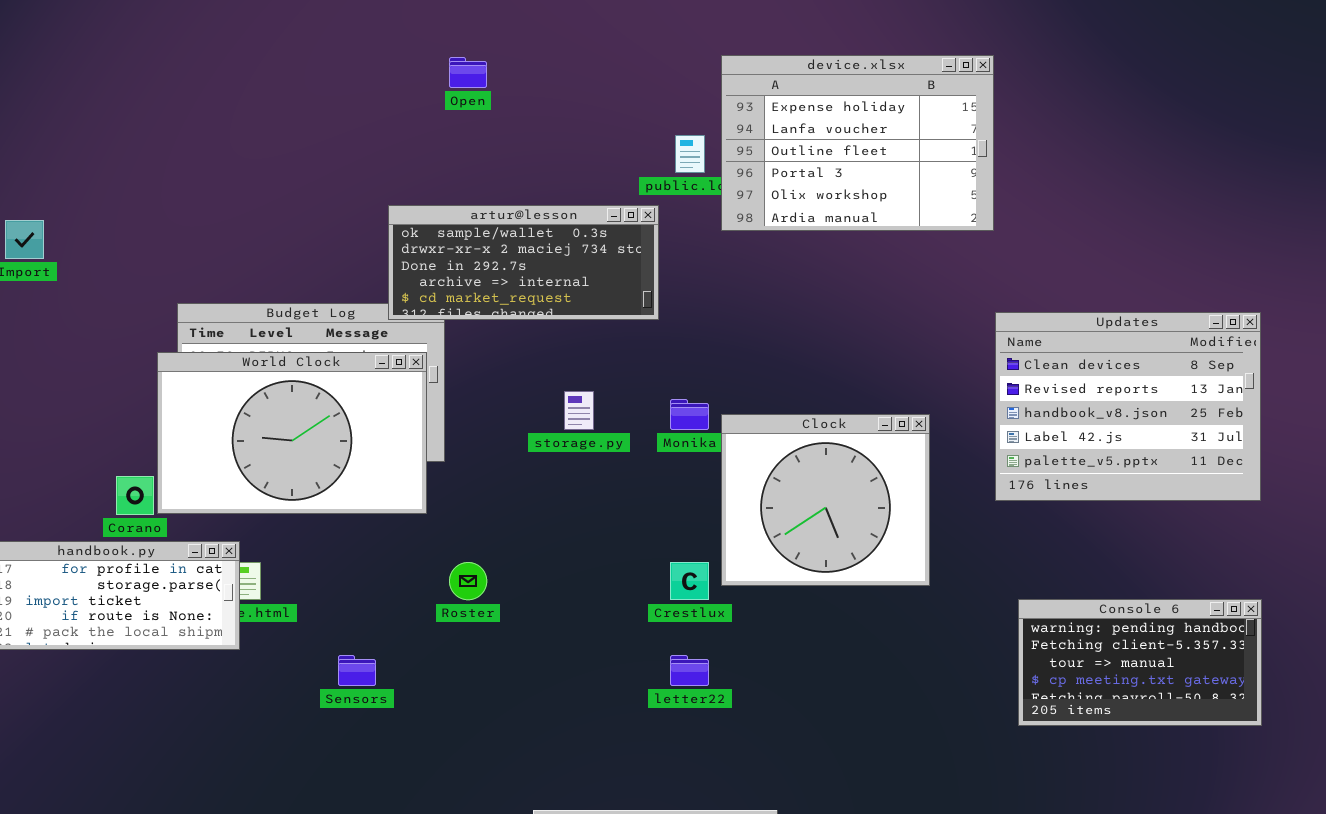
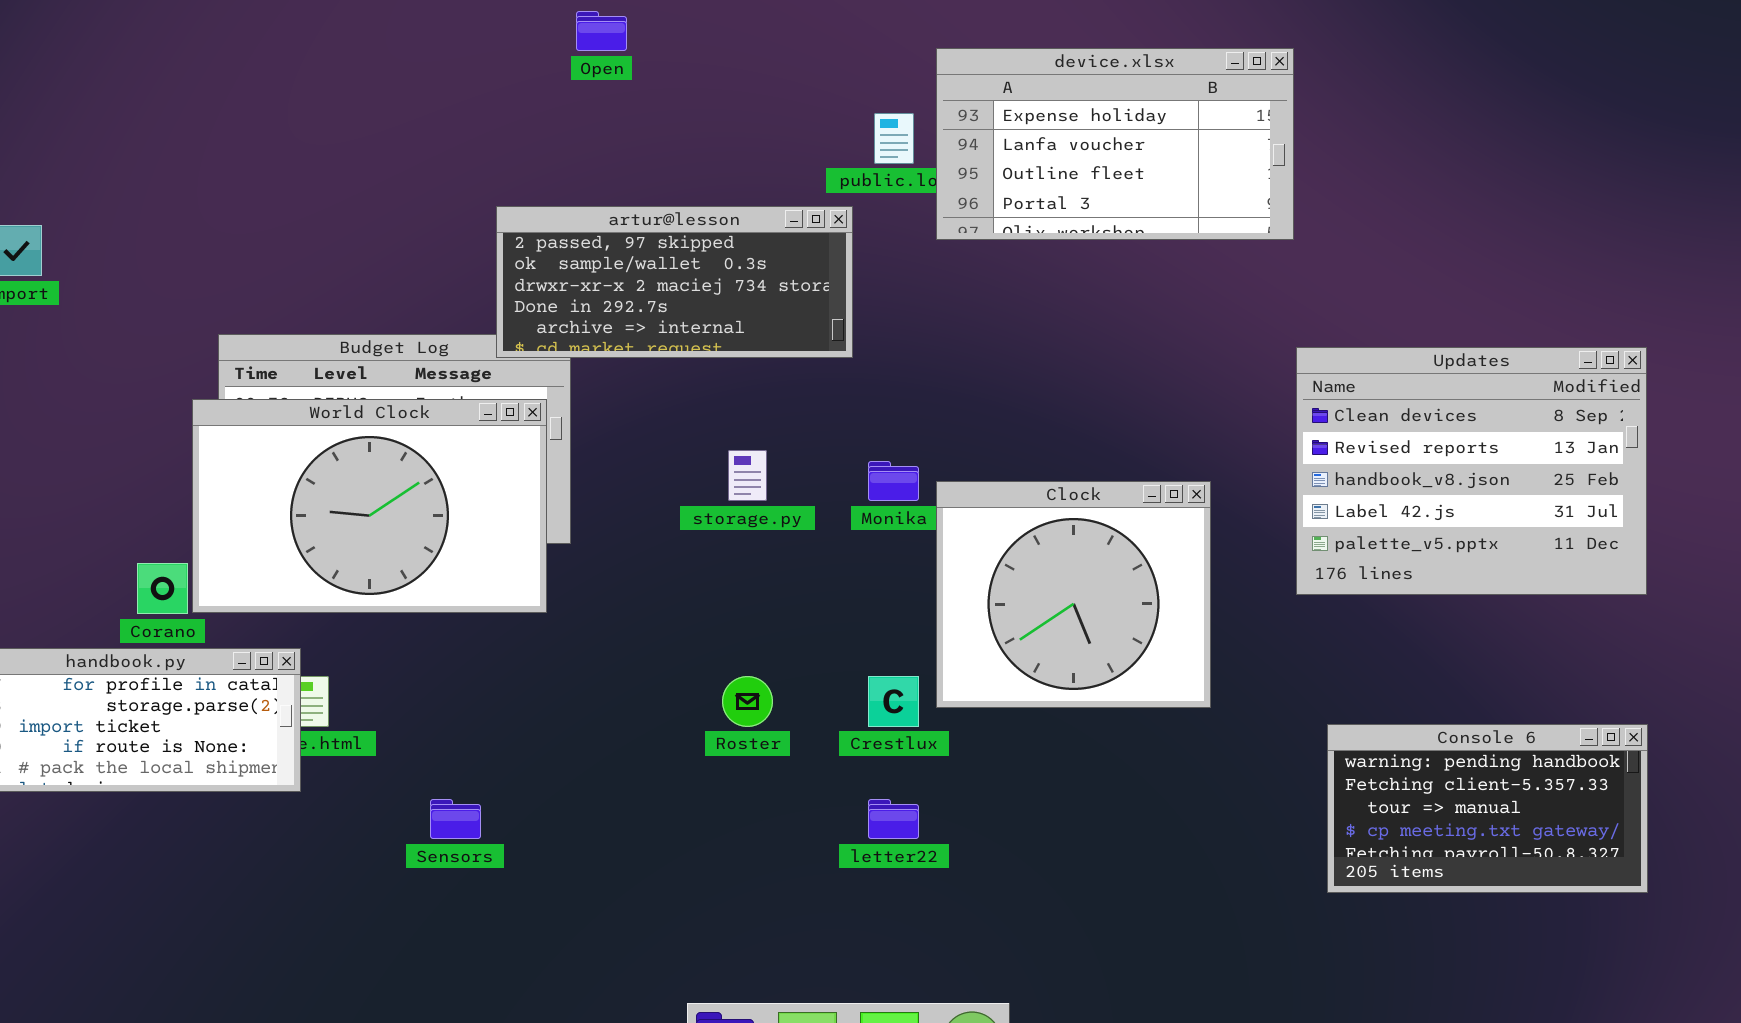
device.xlsx: [721,55,994,231] -> [936,48,1294,240], resized
artur@lesson: [388,205,659,320] -> [496,206,853,358], scrolled up 1 row
Roster: [449,562,487,600] -> [722,676,773,727], moved

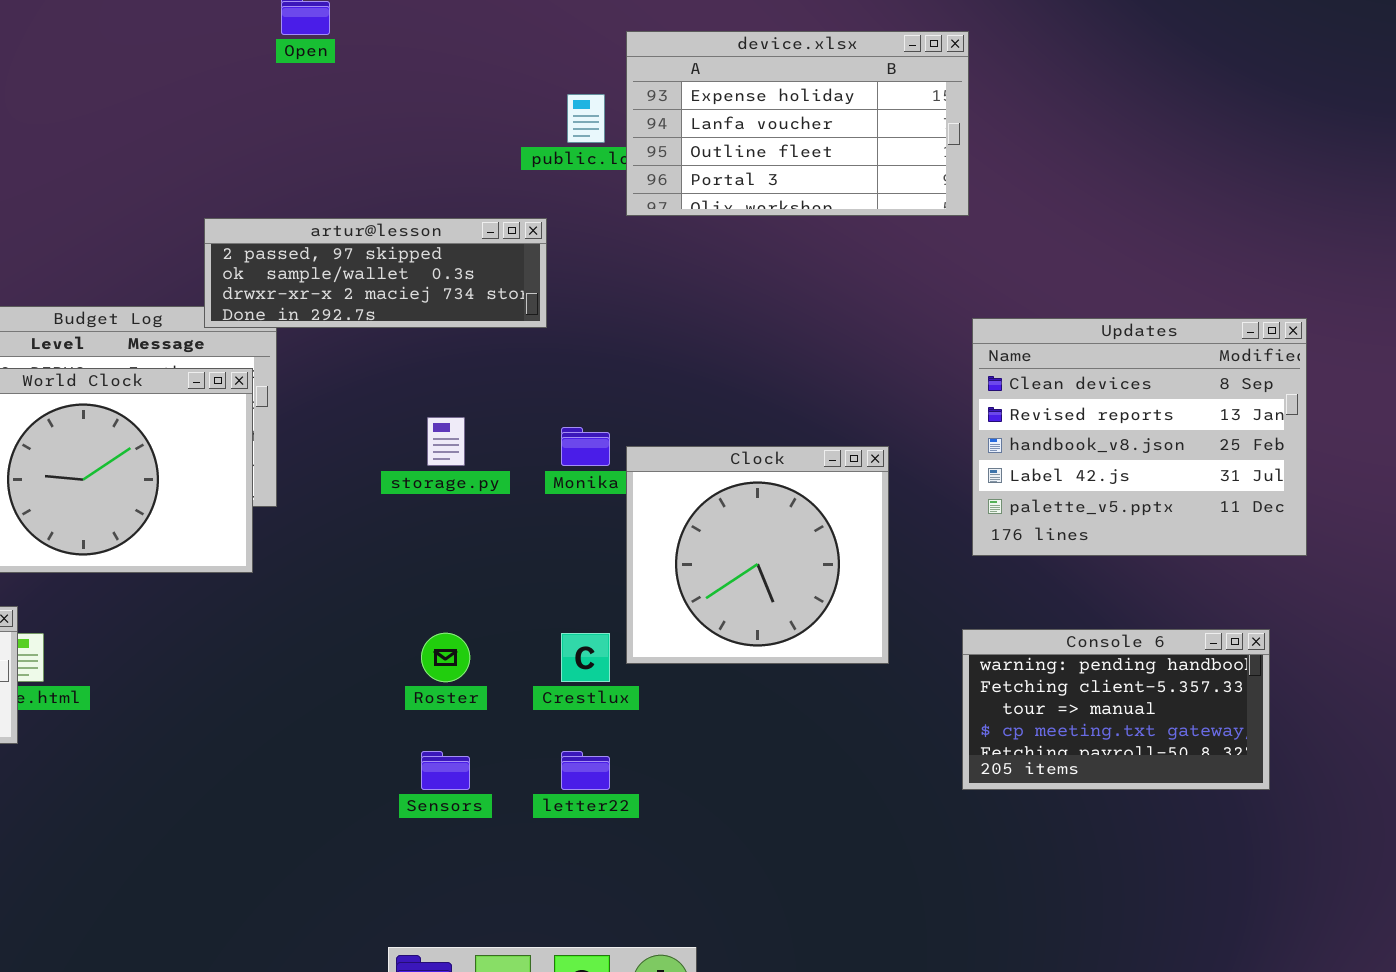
artur@lesson: [496,206,853,358] -> [204,218,547,328], resized
Console 6: [1327,724,1648,893] -> [962,629,1270,790], moved
Sensors: [430,799,481,839] -> [421,751,470,790], moved

